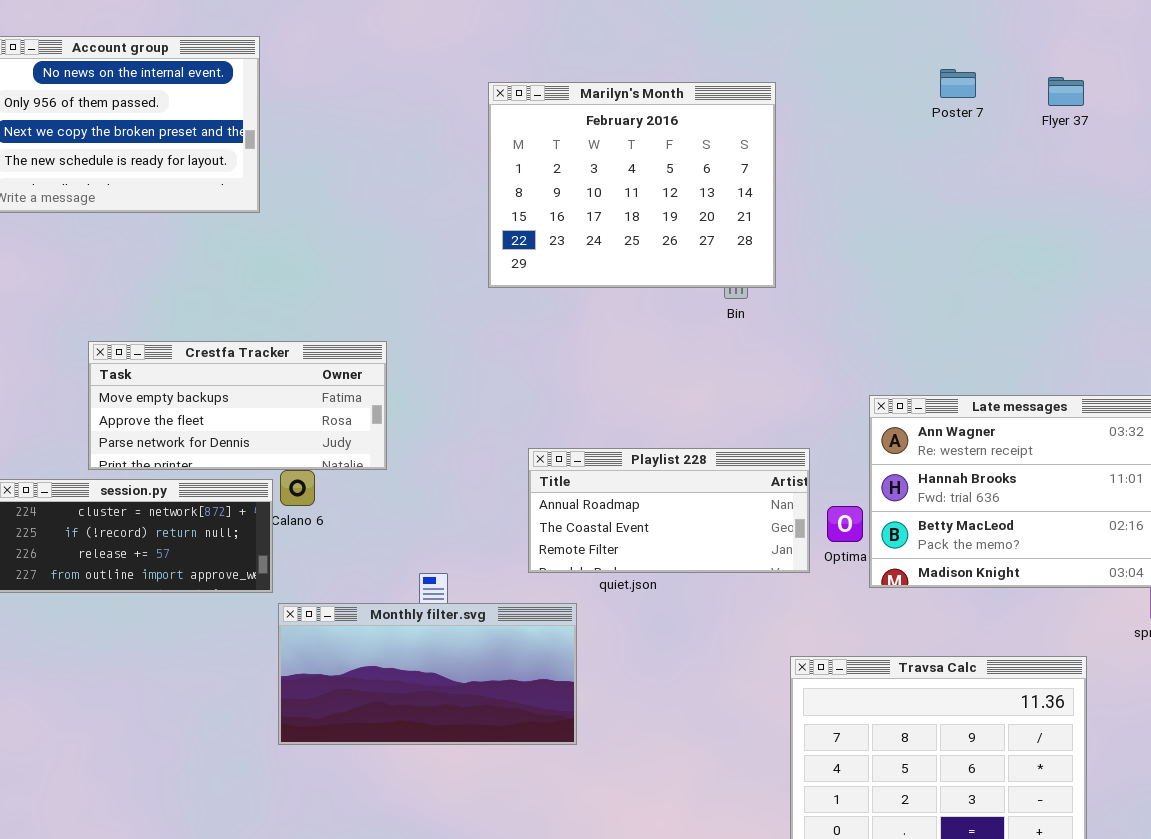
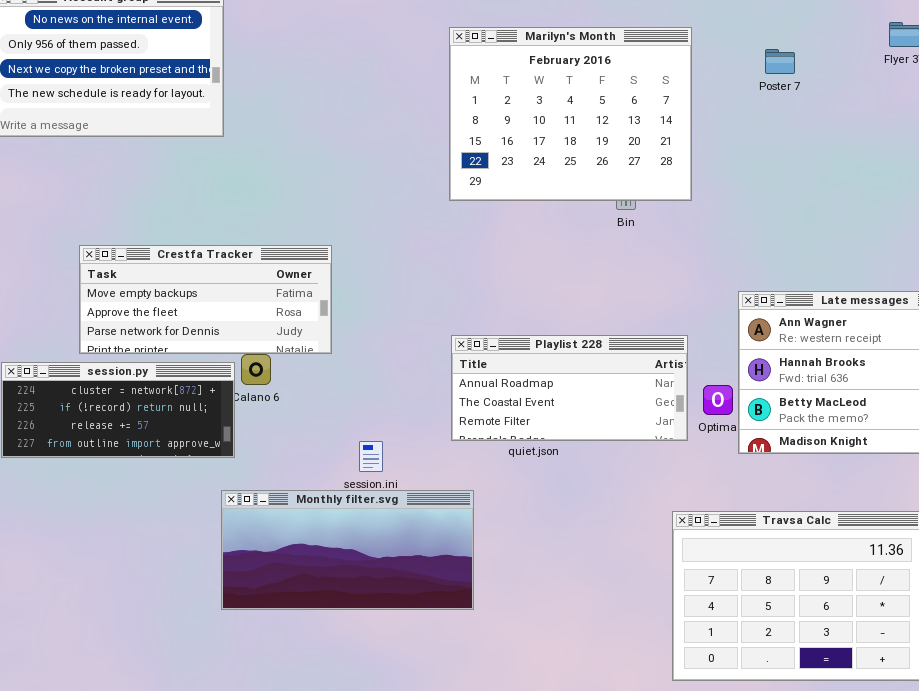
Poster 7: [940,69,976,98] -> [765,49,795,74], moved
Marilyn's Month: [488,82,776,288] -> [449,27,692,201], moved
Monthly filter.svg: [278,603,577,745] -> [221,490,474,610], moved

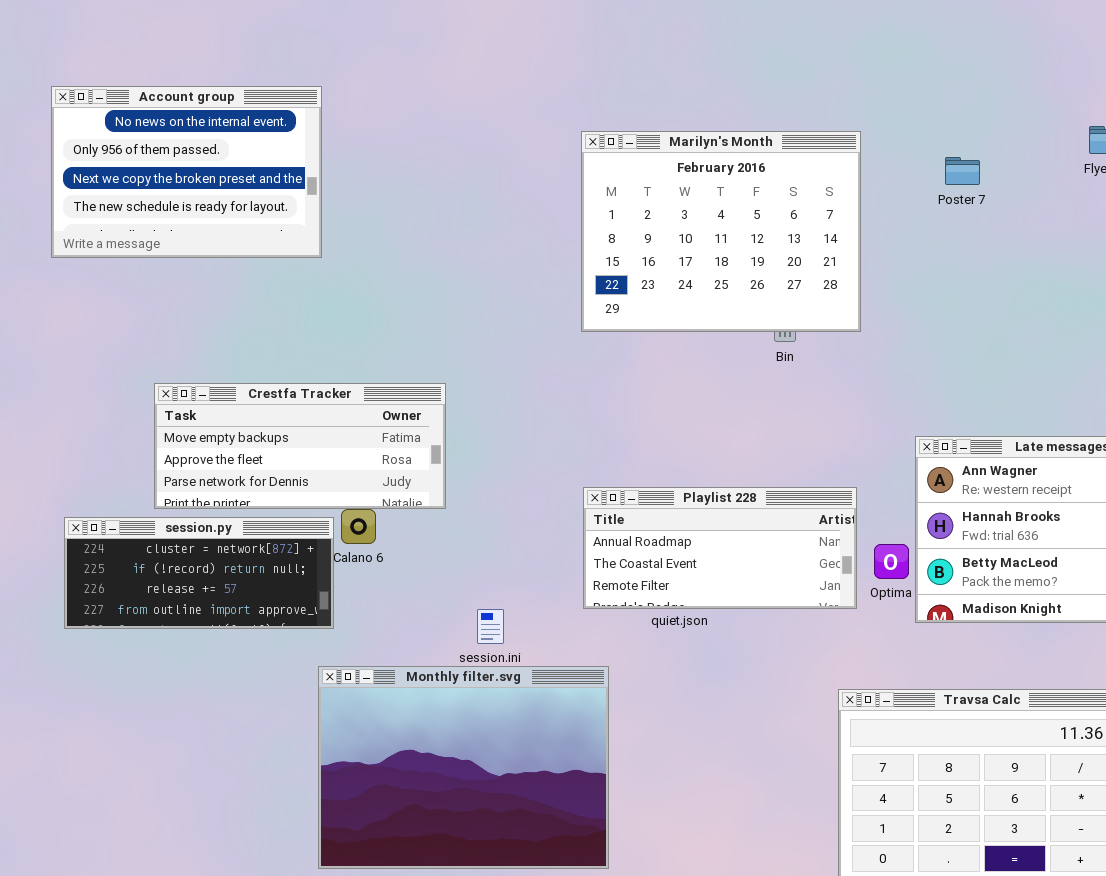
Monthly filter.svg: [221,490,474,610] -> [318,666,609,869], resized

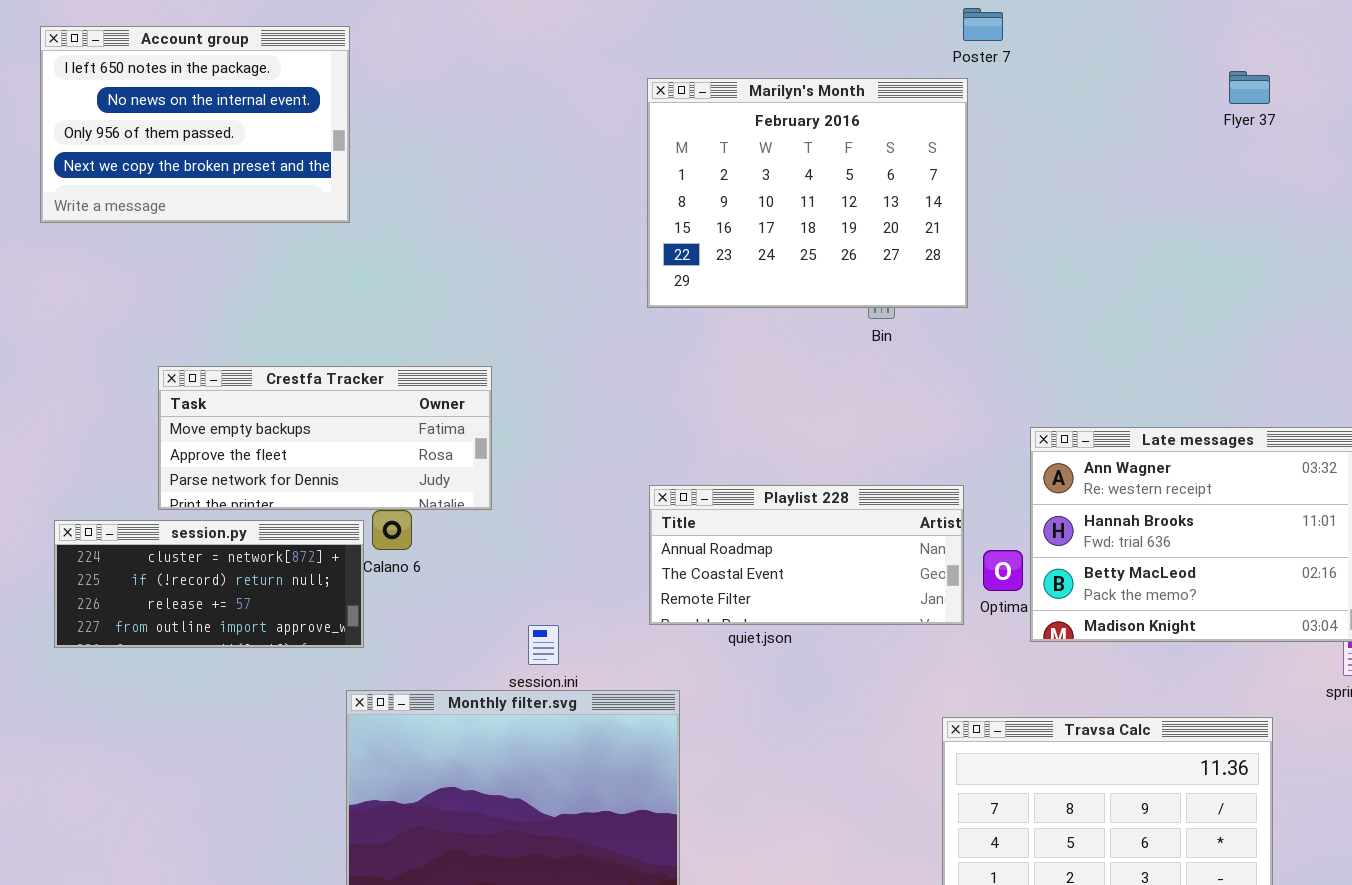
Account group: [51,86,322,258] -> [40,26,350,223], scrolled up 1 row
Poster 7: [945,157,980,185] -> [963,8,1003,41], moved

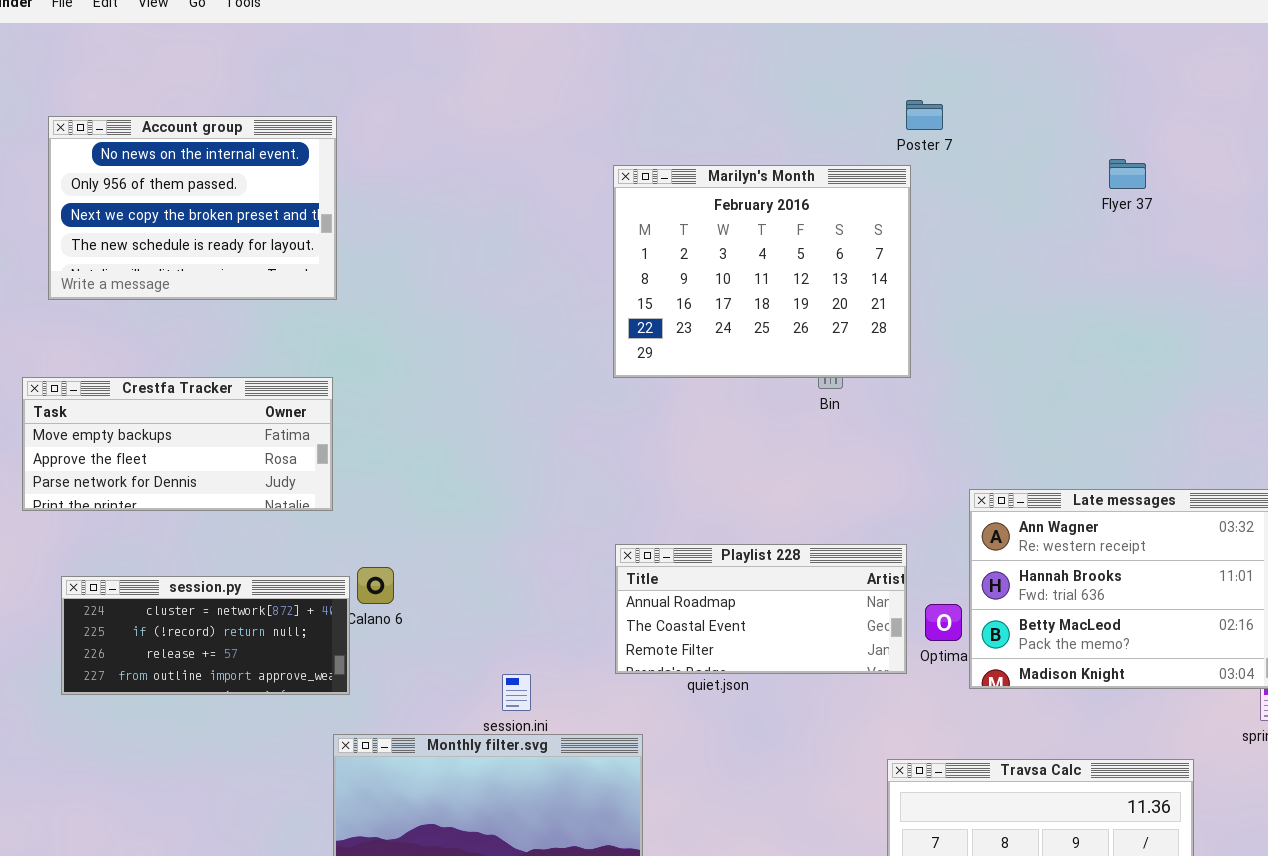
Account group: [40,26,350,223] -> [48,116,337,300], scrolled down 1 row
Flyer 37: [1229,71,1270,104] -> [1109,159,1146,189], moved
Crestfa Tracker: [158,366,492,510] -> [22,377,333,511], moved

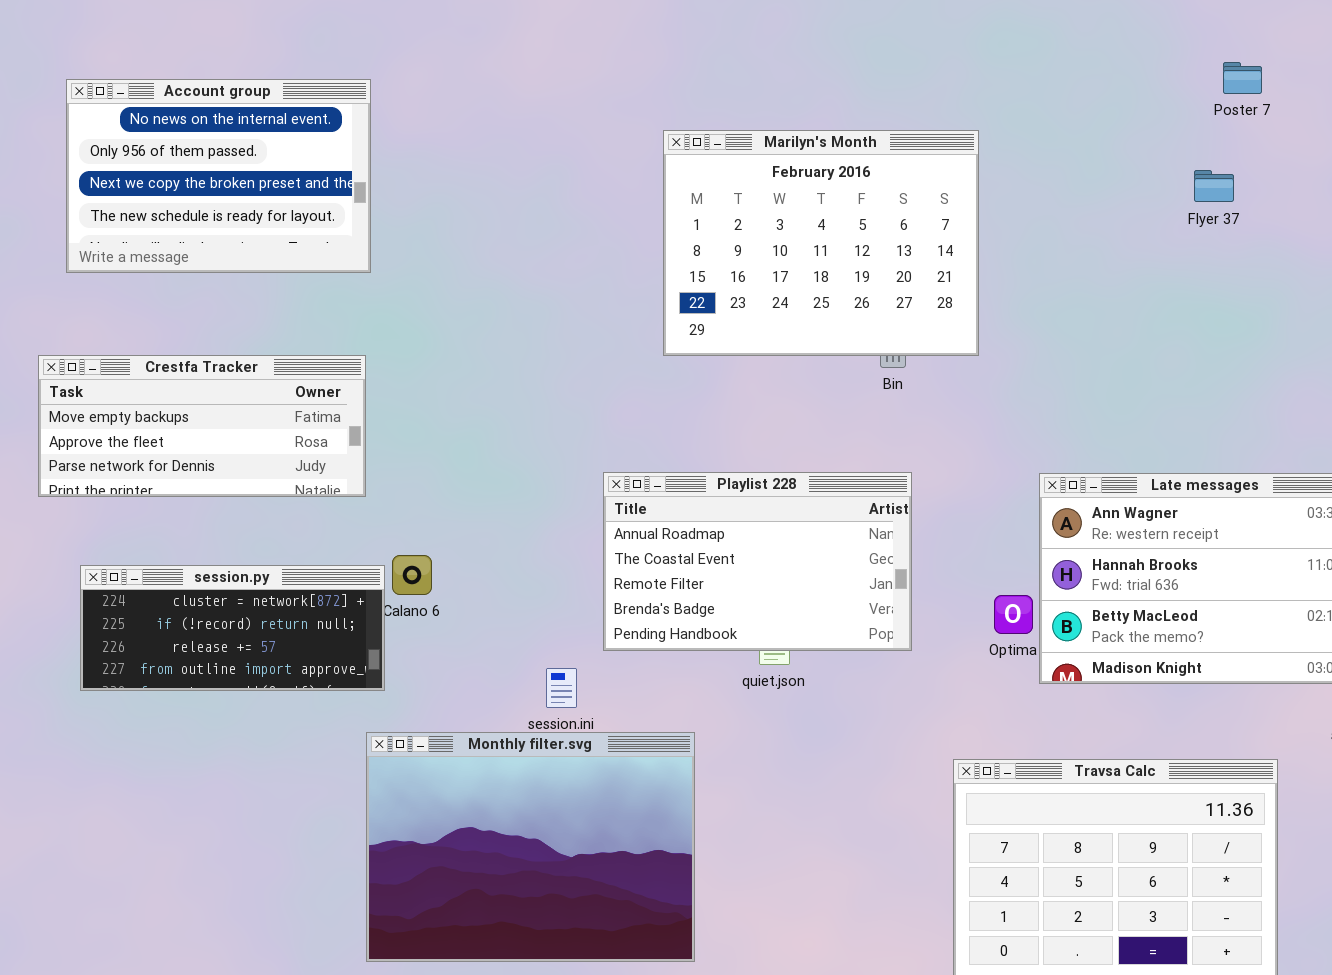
Poster 7: [906,100,943,130] -> [1223,62,1262,94], moved
Flyer 37: [1109,159,1146,189] -> [1194,170,1234,202], moved
Playlist 228: [615,544,907,674] -> [603,472,912,651], moved, resized

